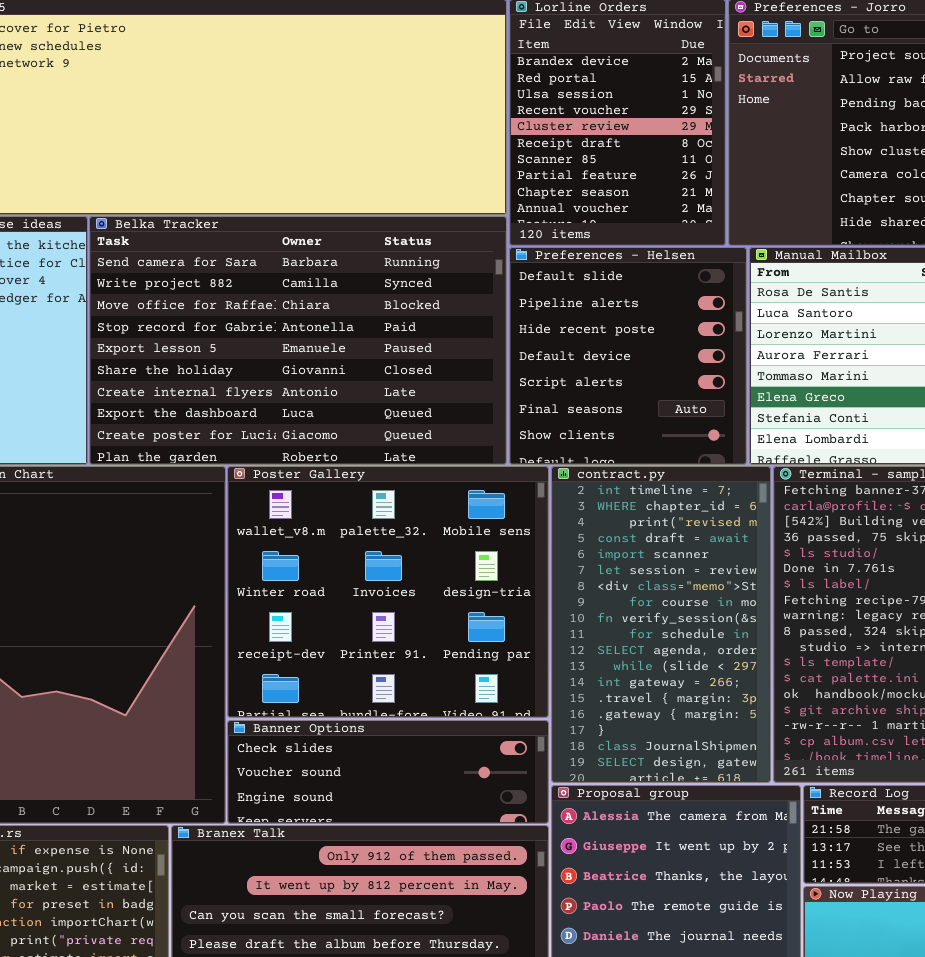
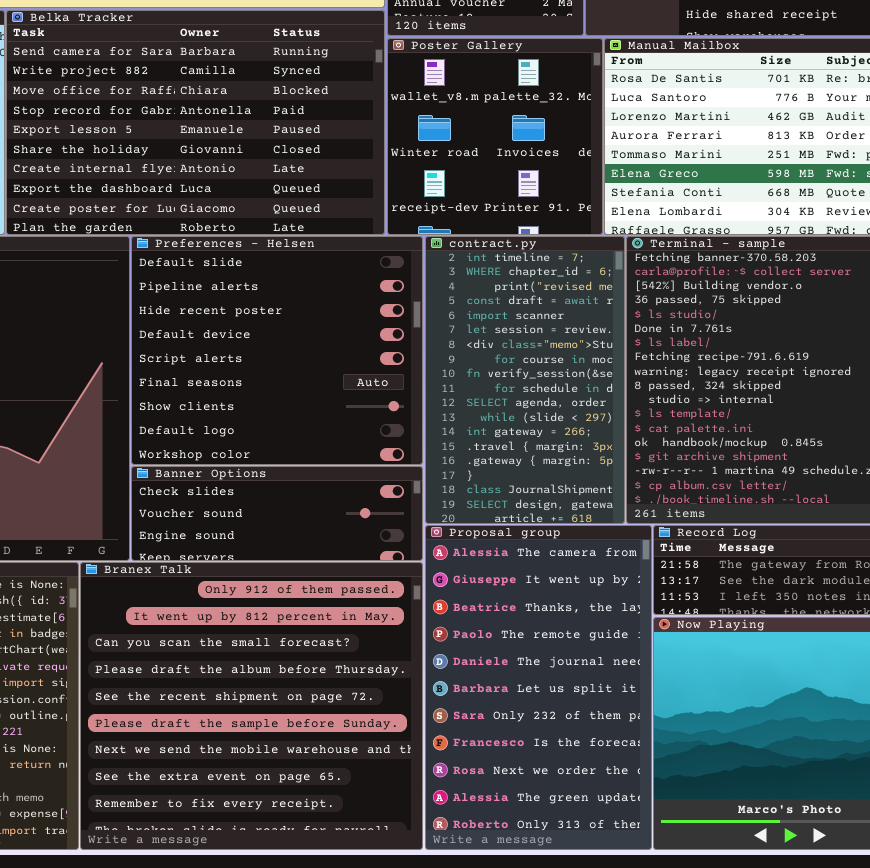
Preferences - Helsen: [509,247,747,465] -> [131,236,423,465], moved, resized
Poster Gallery: [227,466,549,718] -> [387,38,603,235], moved, resized

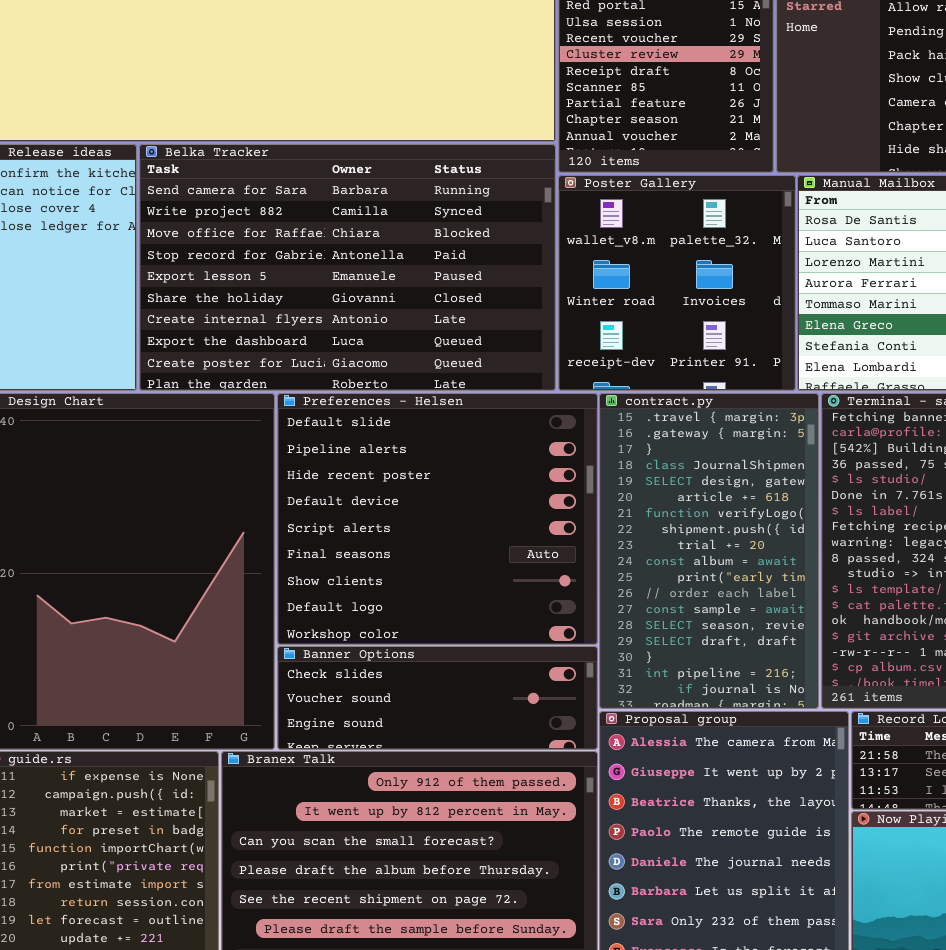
contract.py: [425,236,625,524] -> [599,393,819,709], scrolled down 13 rows

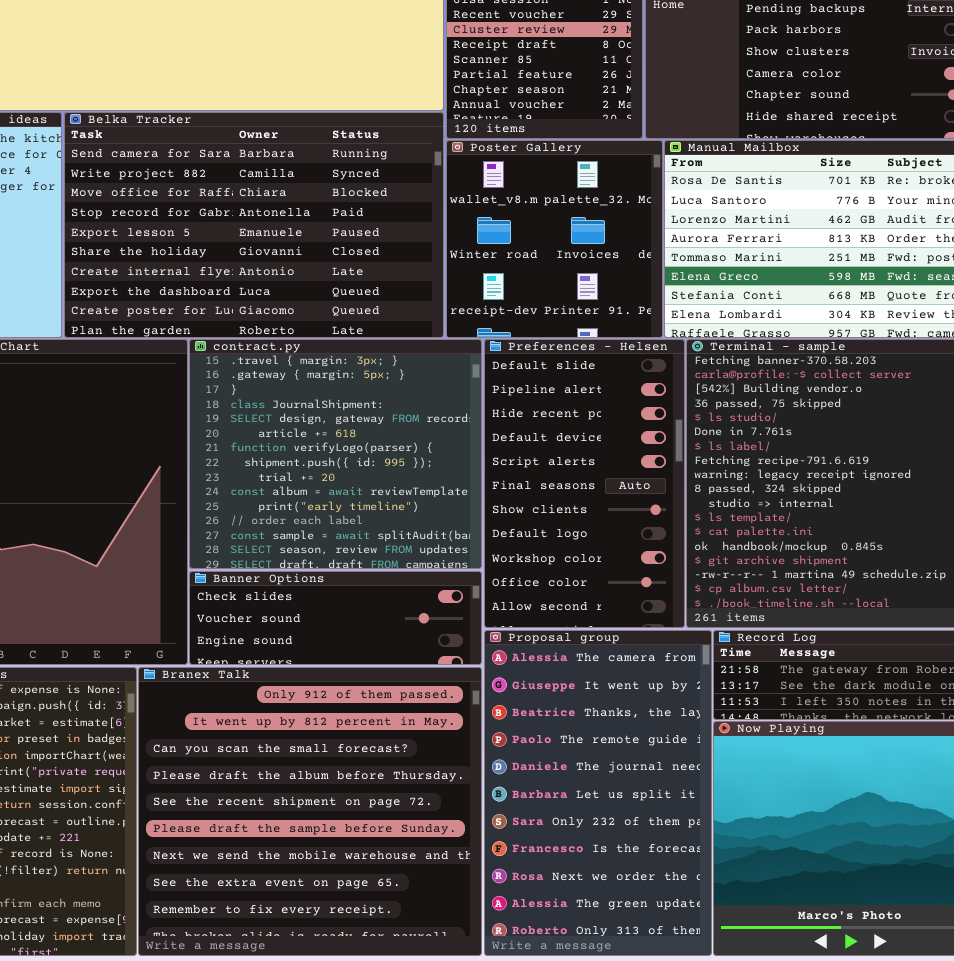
Preferences - Helsen: [277,393,598,645] -> [484,339,685,628], moved, resized
contract.py: [599,393,819,709] -> [189,339,482,569], moved, resized

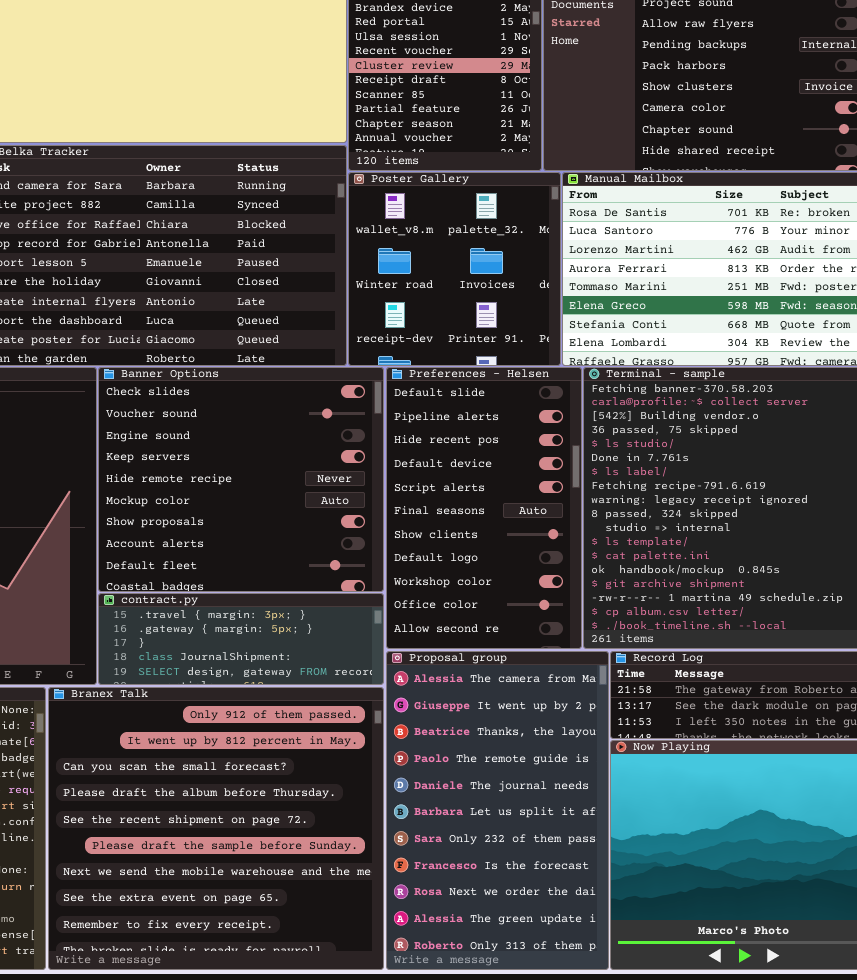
contract.py: [189,339,482,569] -> [98,593,384,685], moved, resized
Banner Options: [189,571,482,665] -> [98,367,384,592], moved, resized

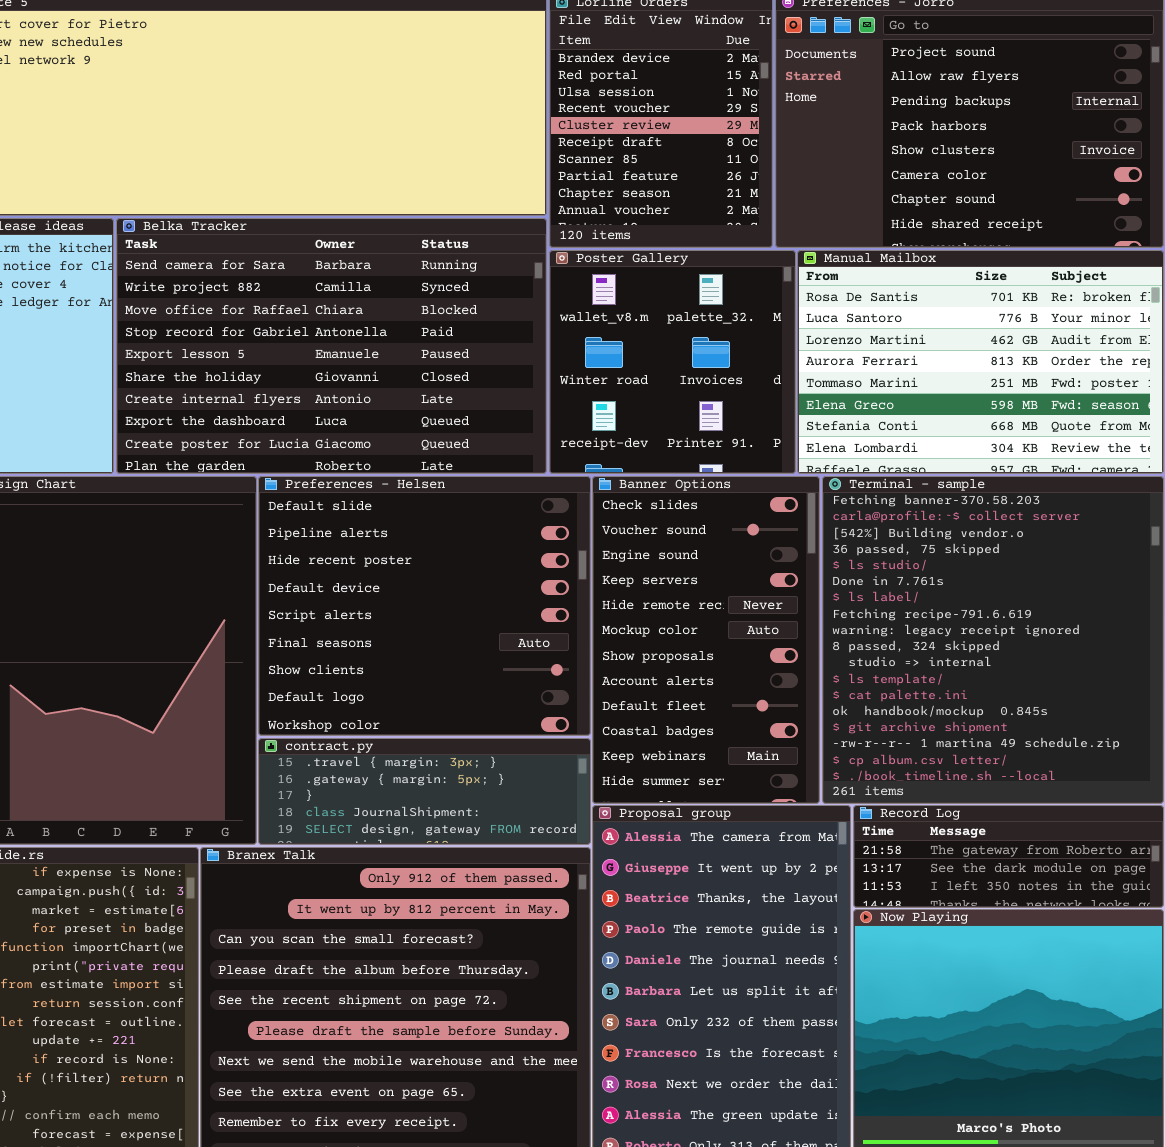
Banner Options: [98,367,384,592] -> [592,476,820,804], moved, resized
Preferences - Helsen: [386,367,582,649] -> [258,476,591,736], moved, resized

